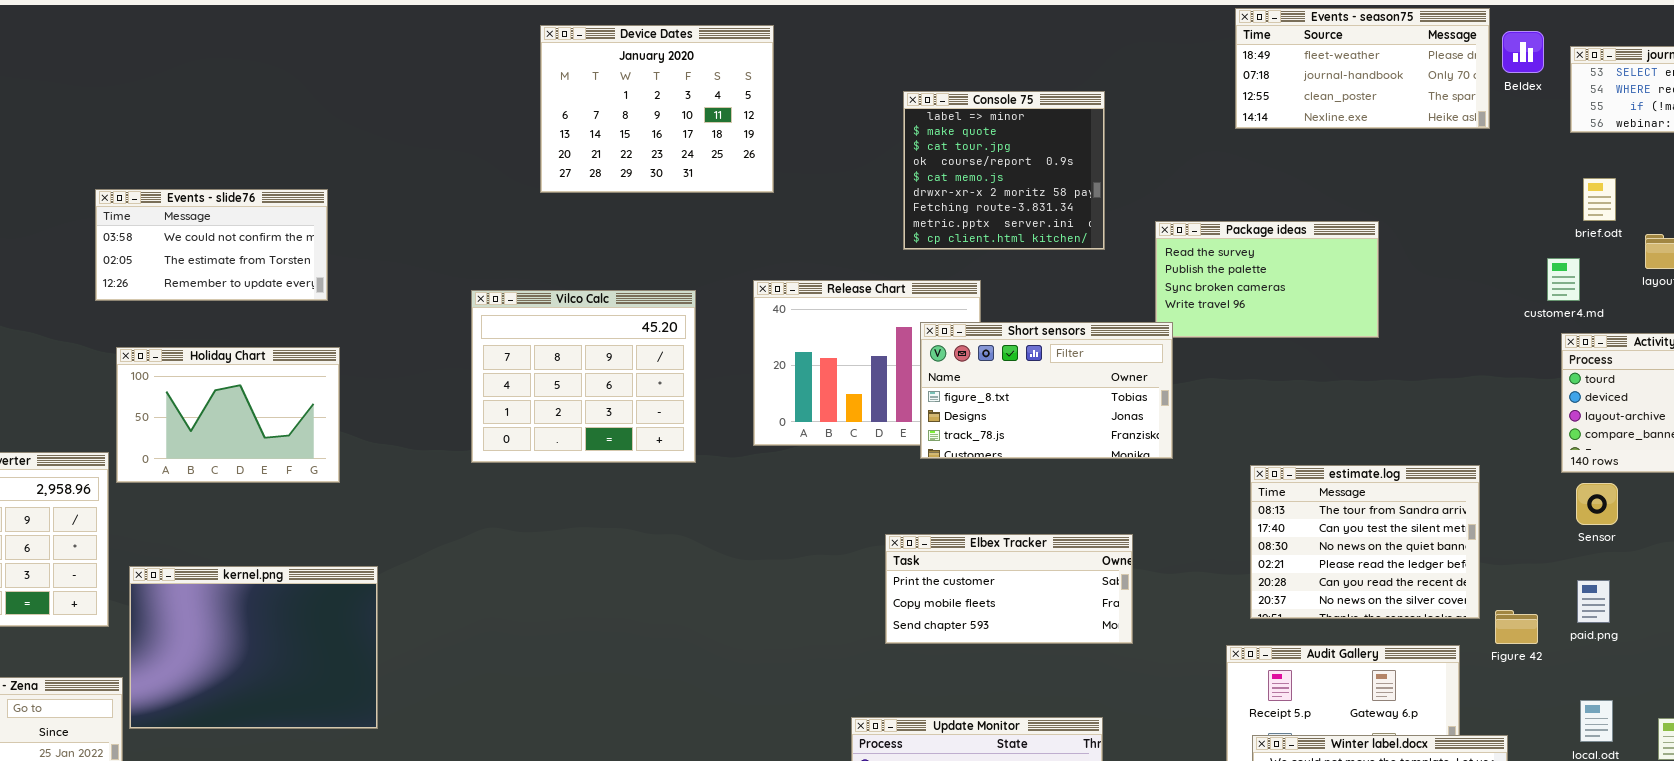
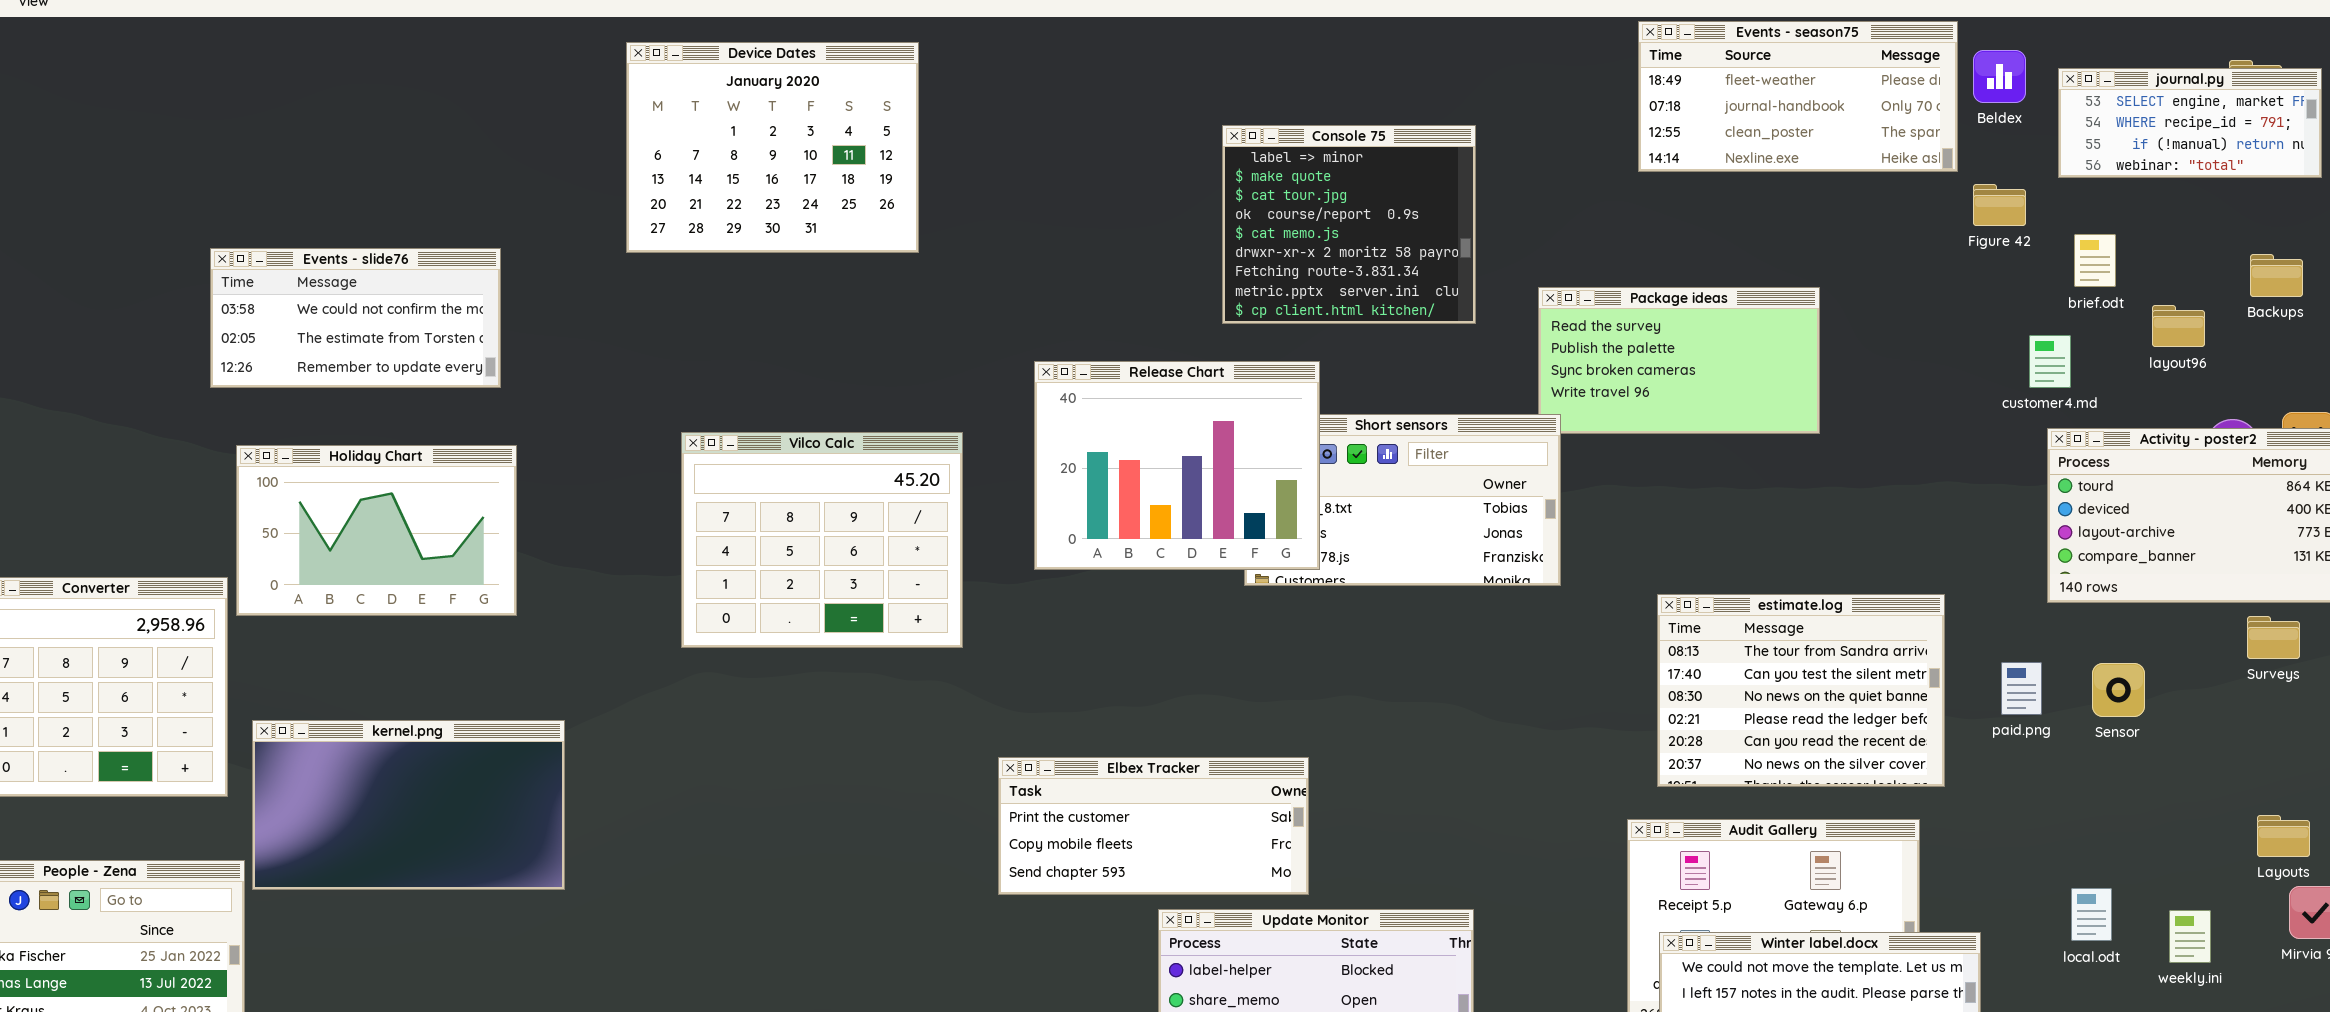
Device Dates: [540,25,774,193] -> [626,42,919,253], moved
Release Chart: [753,280,981,446] -> [1034,361,1320,570], raised
Vilco Calc: [471,290,696,463] -> [681,432,963,648], moved
Sensor: [1576,483,1618,525] -> [2092,663,2145,717], moved
Elbex Tracker: [885,534,1133,644] -> [998,757,1309,895], moved
kernel.png: [129,566,378,729] -> [252,720,565,890], resized
paid.png: [1577,580,1610,623] -> [2001,662,2042,715], moved
Figure 42: [1495,610,1538,644] -> [1973,184,2026,226], moved

